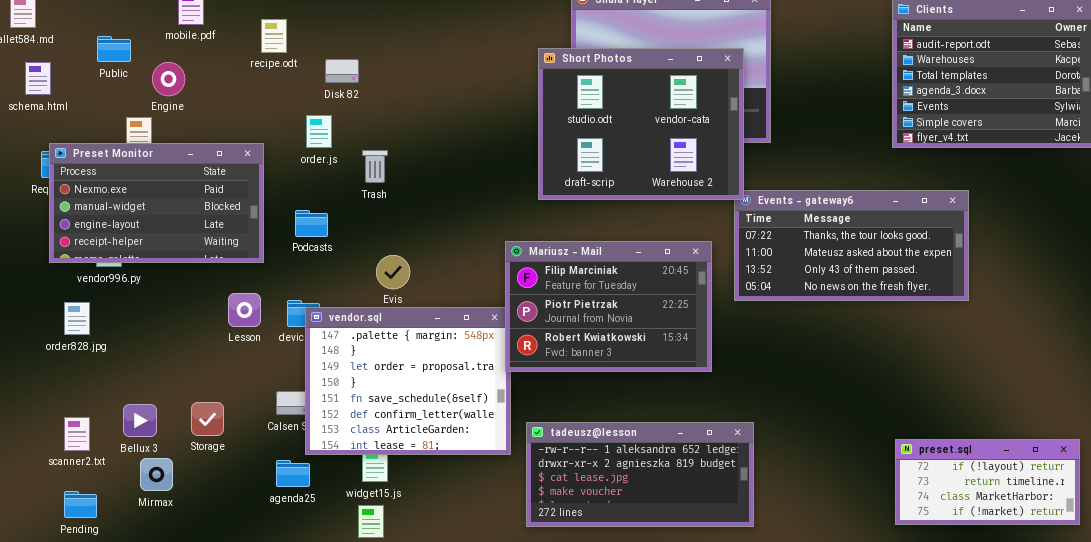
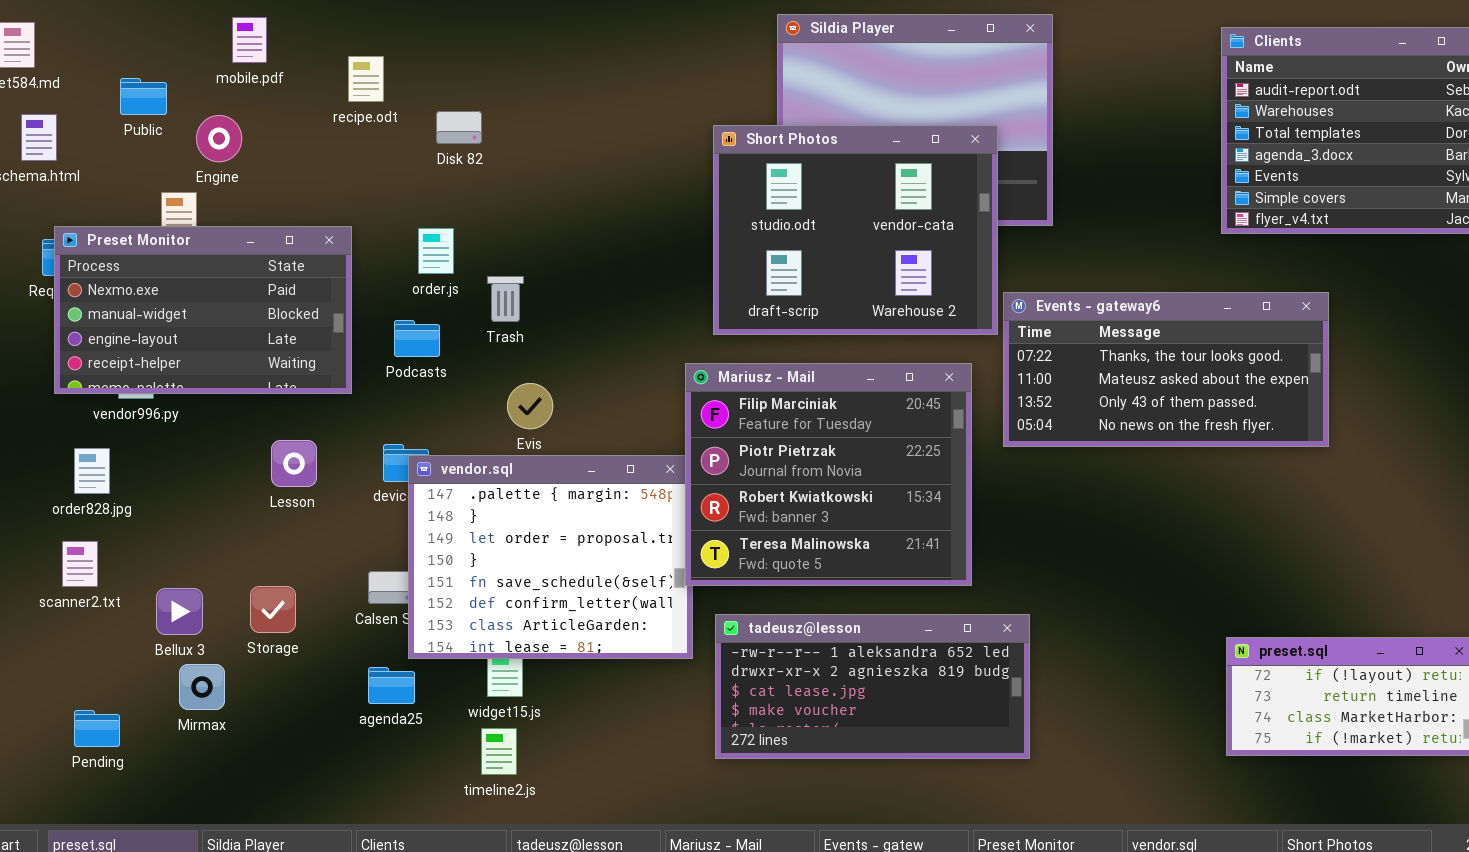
Short Photos: [538,48,744,200] -> [713,125,998,335], moved
order.js: [306,115,332,148] -> [418,228,454,274], moved
Trash: [362,150,388,183] -> [487,276,524,322], moved
Mariusz - Mail: [505,241,712,372] -> [685,363,972,586], resized
Lesson: [228,293,261,327] -> [271,440,317,487], moved
scanner2.txt: [64,417,90,451] -> [62,541,98,587], moved

